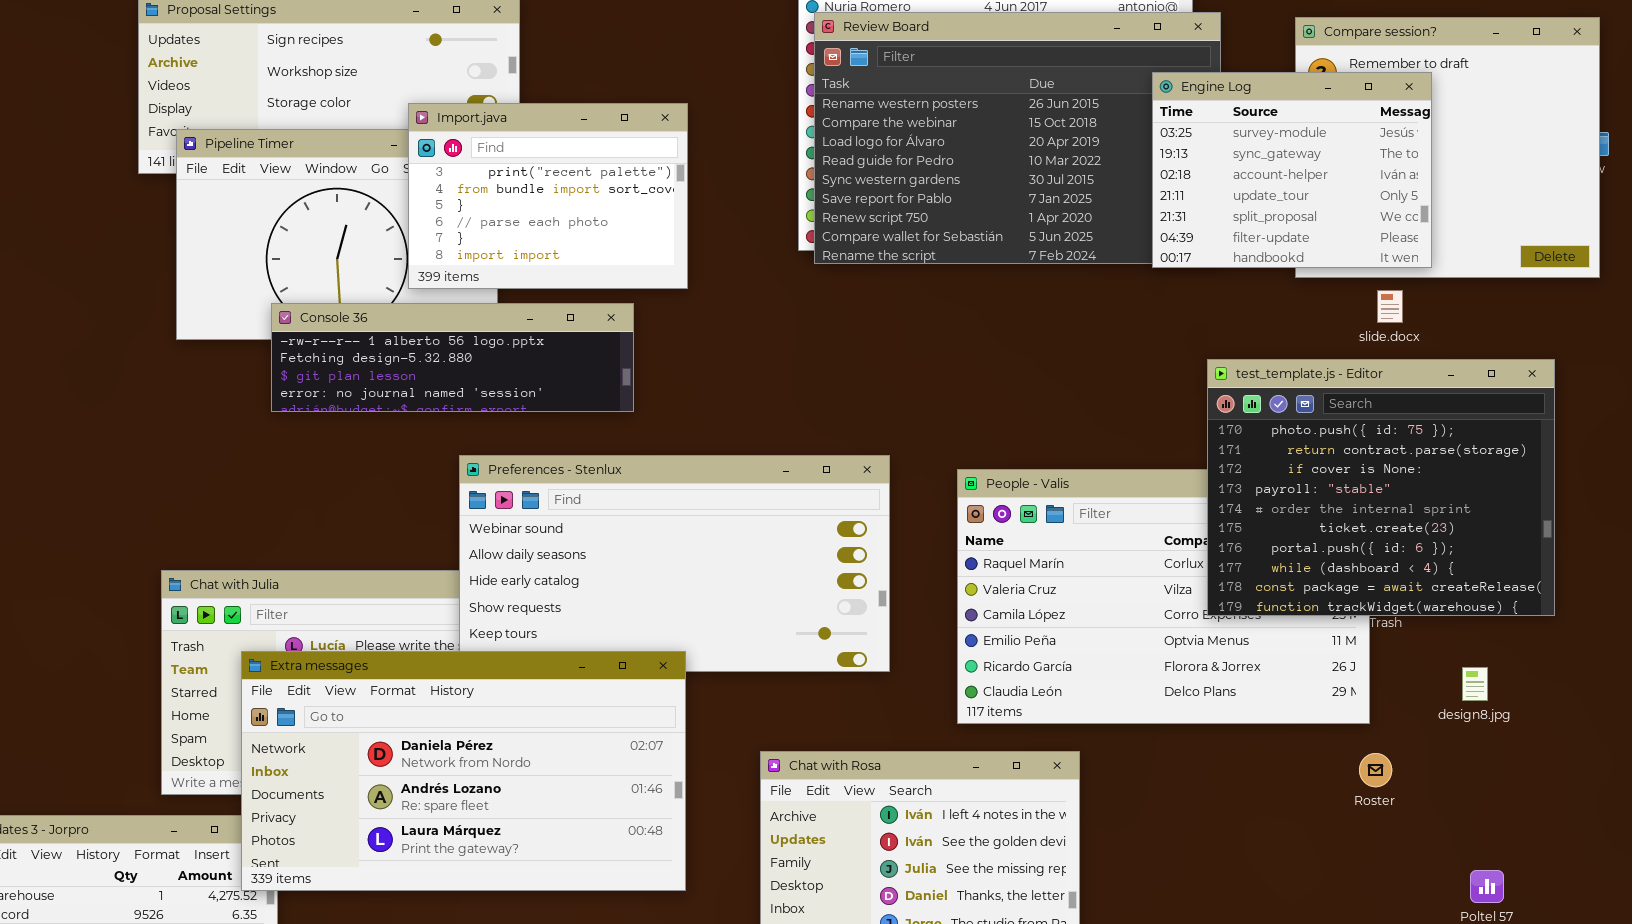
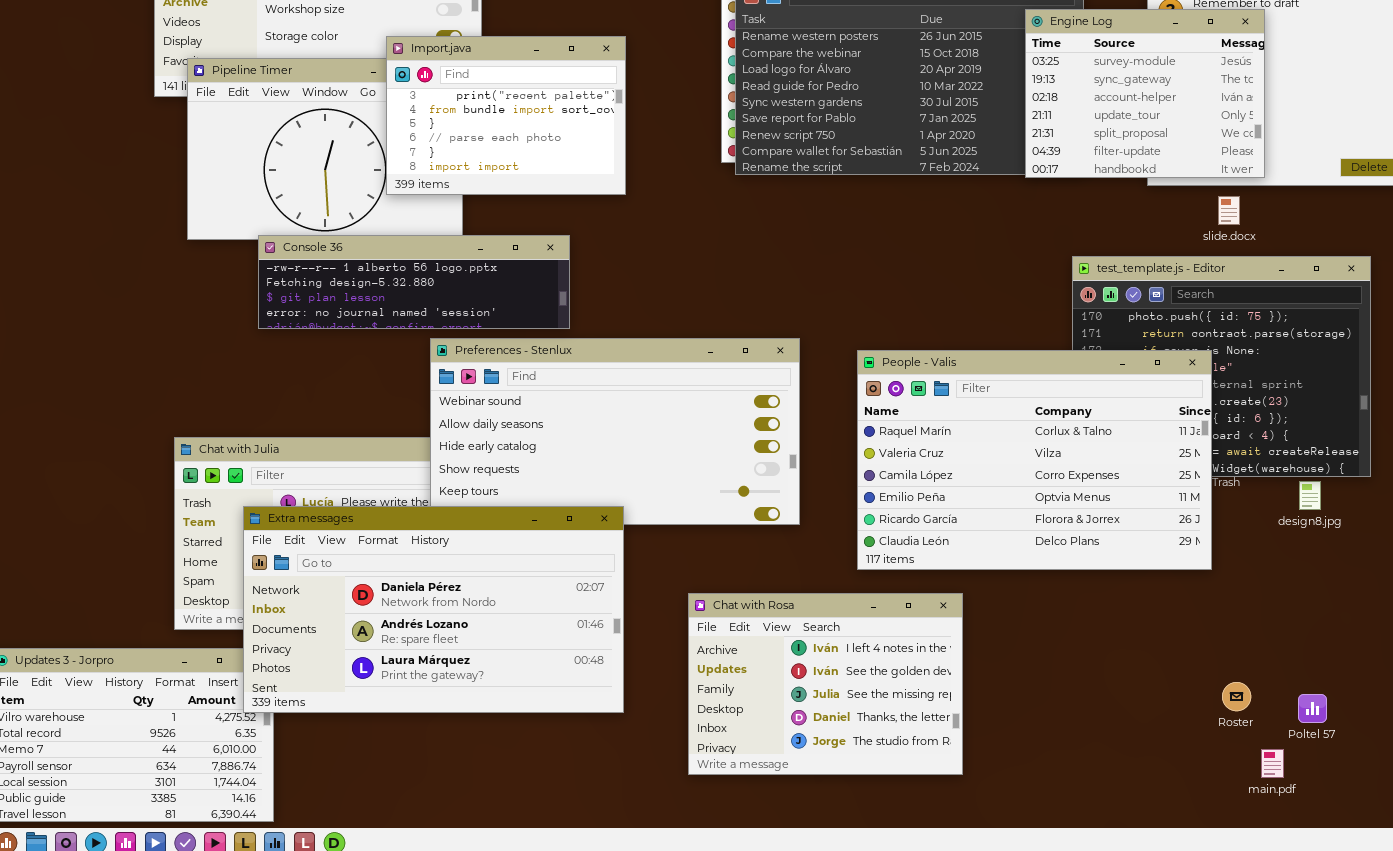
Console 36: [271,303,634,412] -> [258,235,570,329], moved
People - Valis: [957,469,1370,724] -> [857,350,1212,570], raised
design8.jpg: [1462,667,1488,701] -> [1299,481,1321,510], moved
Roster: [1359,753,1392,787] -> [1222,682,1251,711], moved

